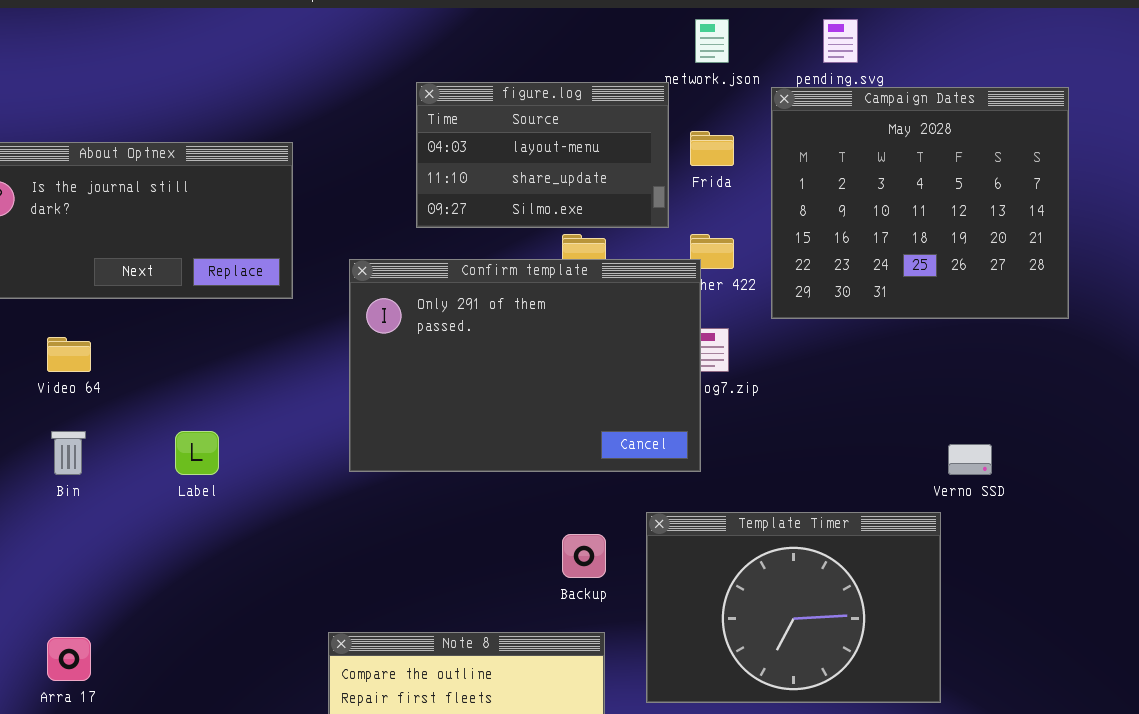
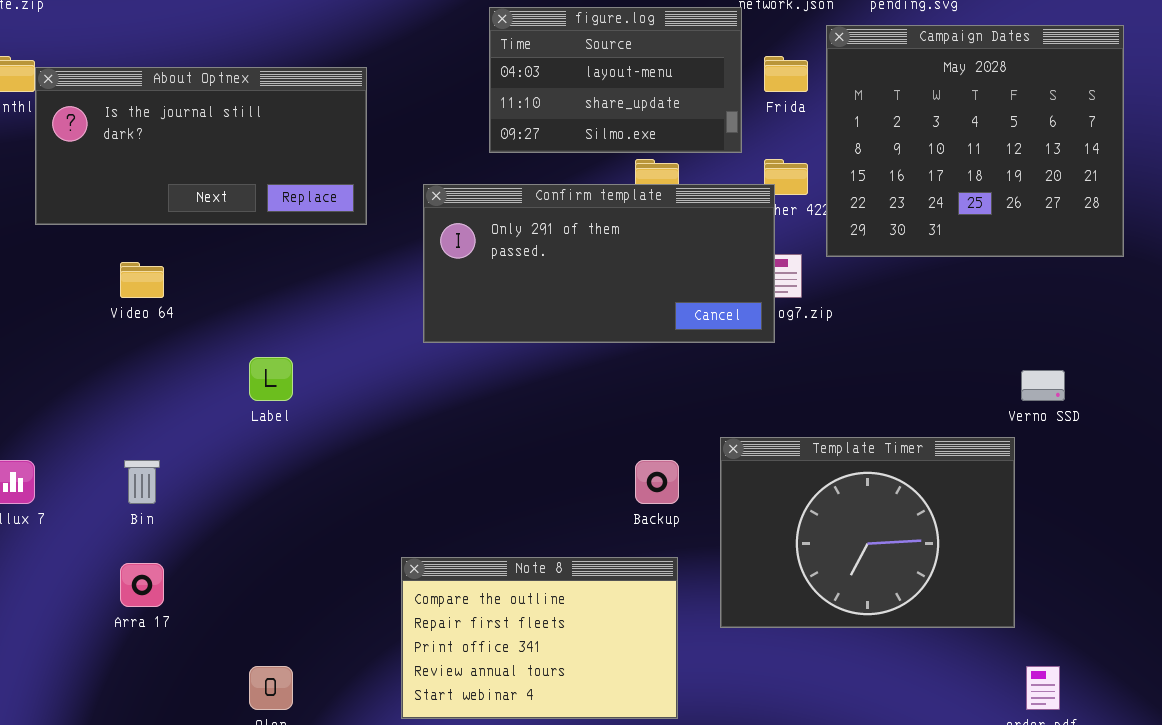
Campaign Dates: [771,87,1069,319] -> [826,25,1124,257], moved
Confirm template: [349,259,701,472] -> [423,184,775,343], resized
Bin: [51,431,86,475] -> [124,460,160,504], moved

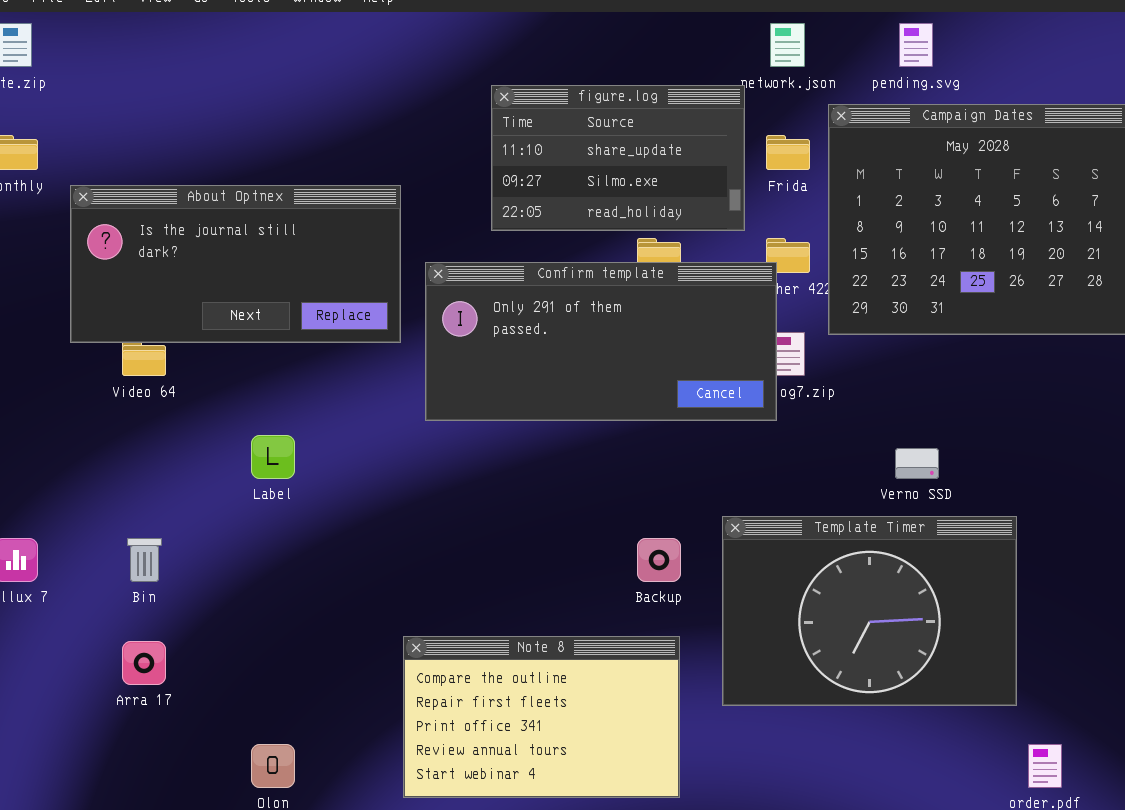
figure.log: [489,7,742,153] -> [491,85,745,231], scrolled down 1 row
About Optnex: [35,67,367,225] -> [70,185,401,343], moved
Verno SSD: [1021,370,1065,401] -> [895,448,939,479], moved

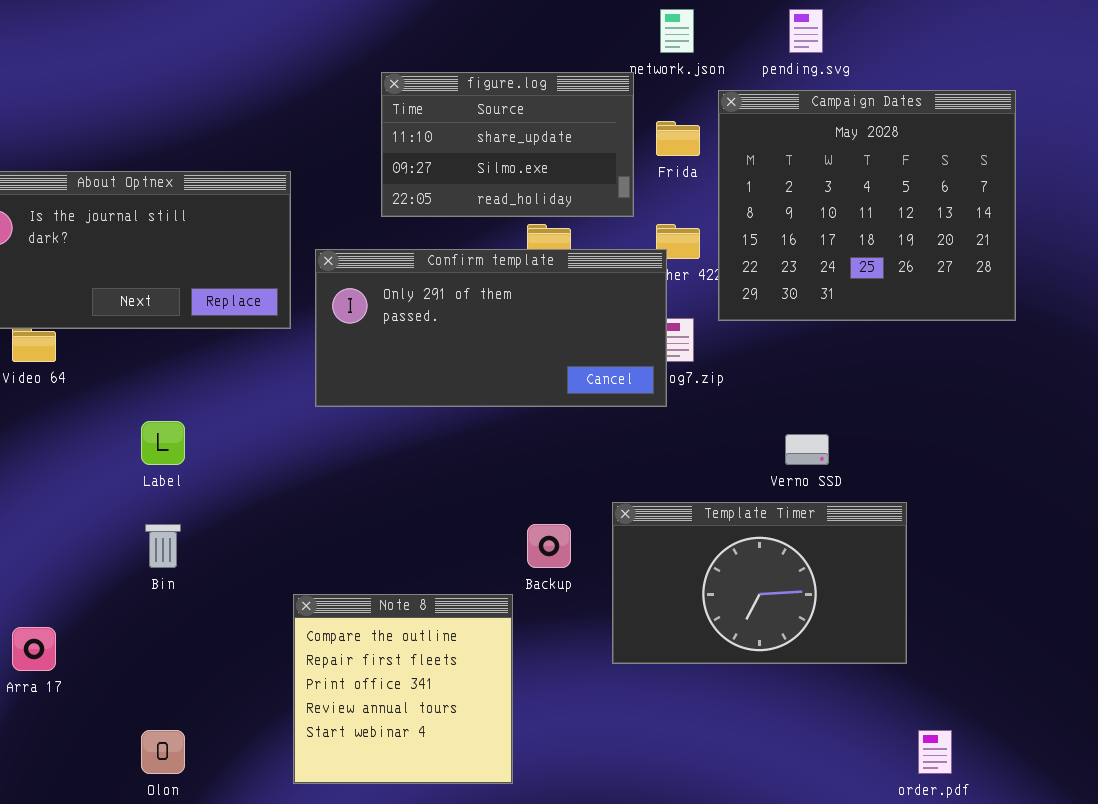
Template Timer: [722,516,1017,706] -> [612,502,907,664], resized
Bin: [127,538,162,582] -> [145,524,181,568], moved
Note 8: [403,636,680,798] -> [293,594,513,784], resized

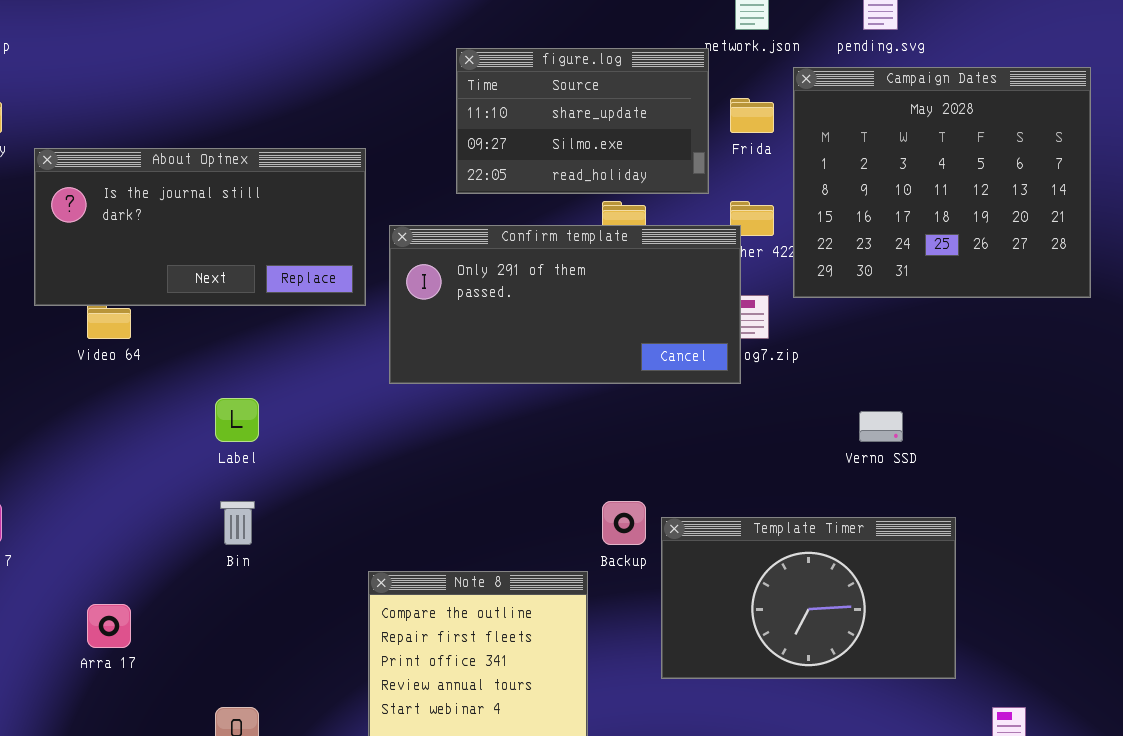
Template Timer: [612,502,907,664] -> [661,517,956,679], moved

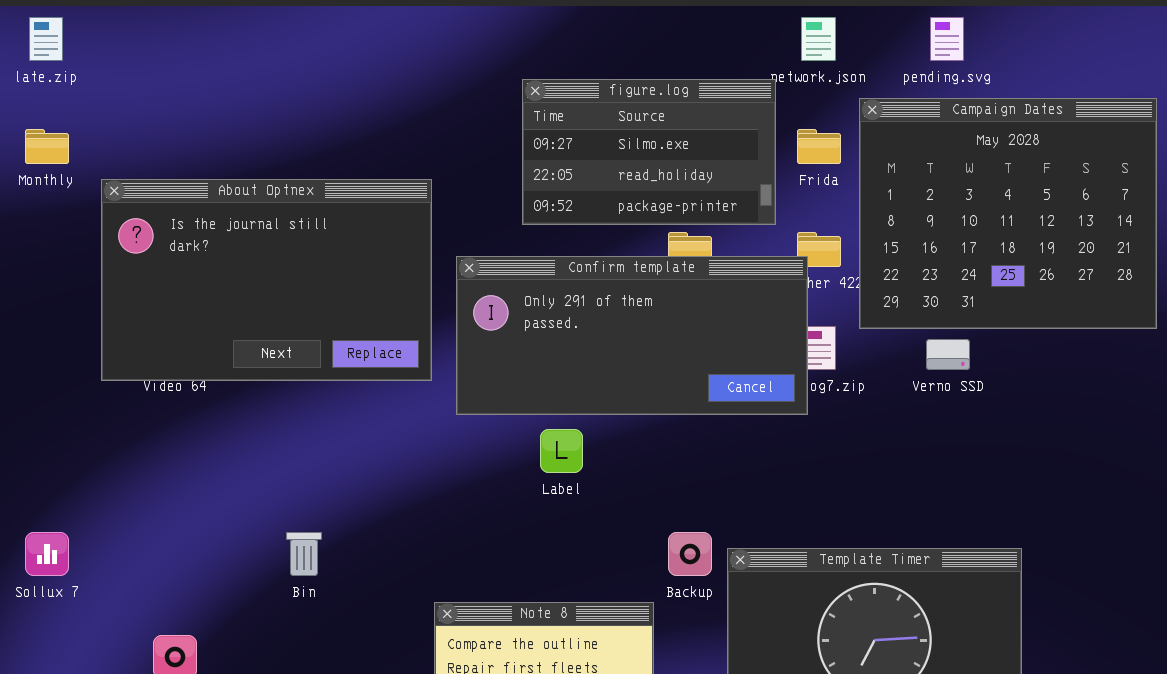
figure.log: [456,48,709,194] -> [522,79,776,225], scrolled down 1 row
About Optnex: [34,148,366,306] -> [101,179,432,381], resized
Label: [215,398,259,442] -> [540,429,583,473], moved
Verno SSD: [859,411,903,442] -> [926,339,970,370], moved

